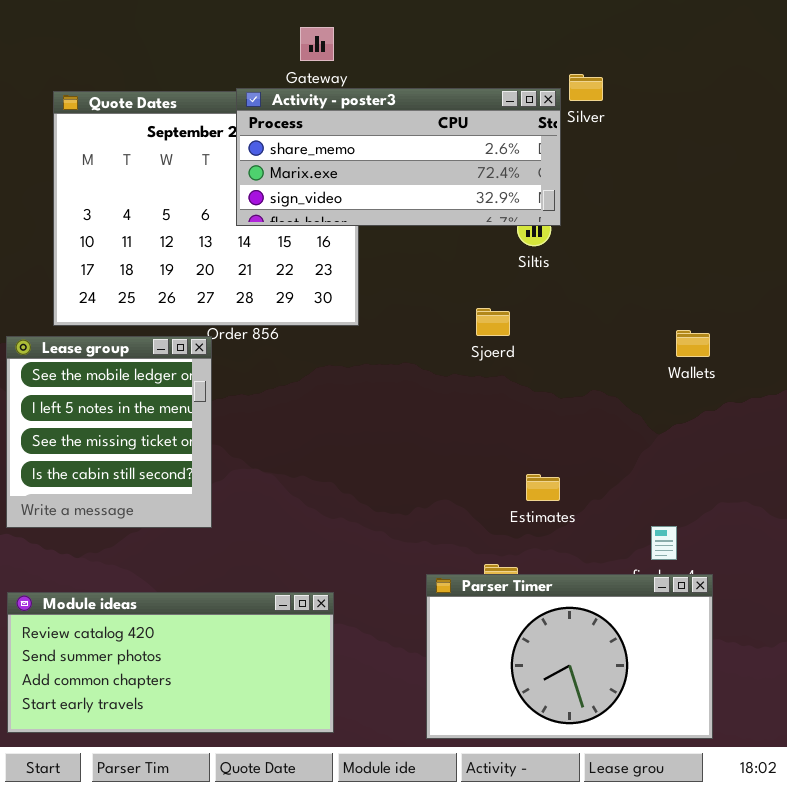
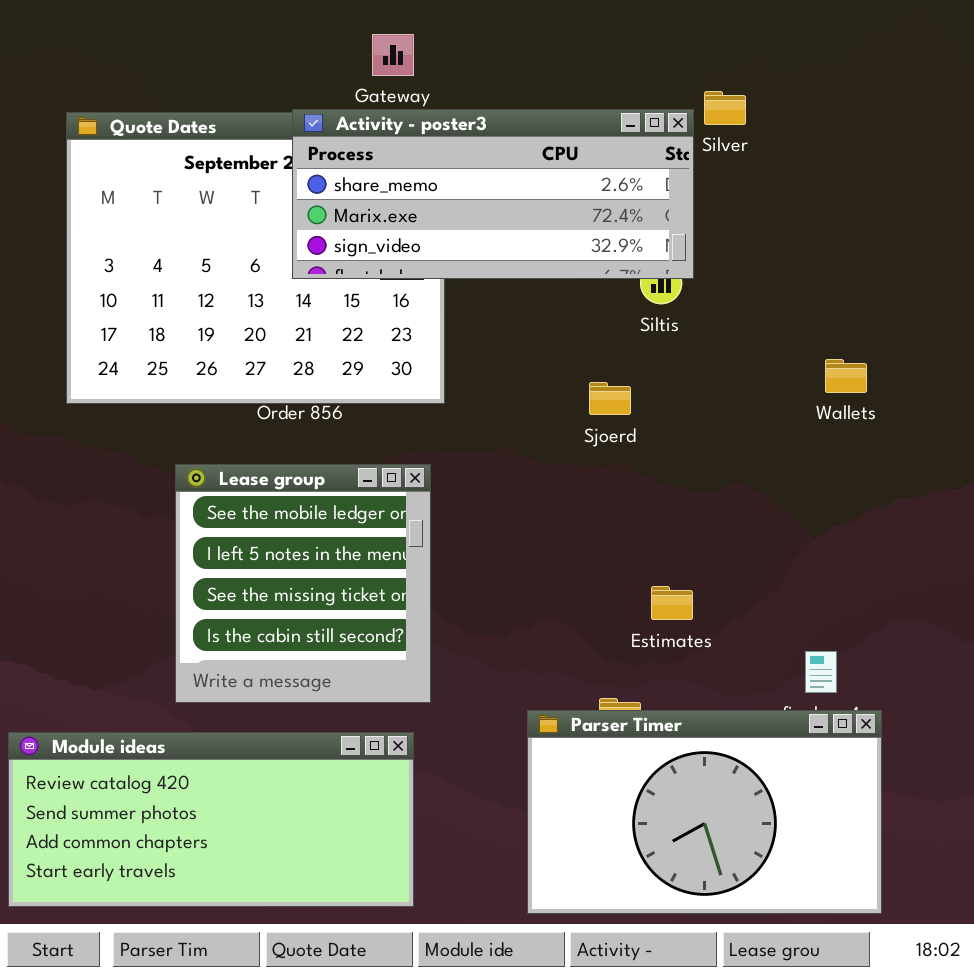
Wallets: [676,330,710,357] -> [825,359,867,393], moved
Lease group: [6,336,212,528] -> [175,464,431,703], moved

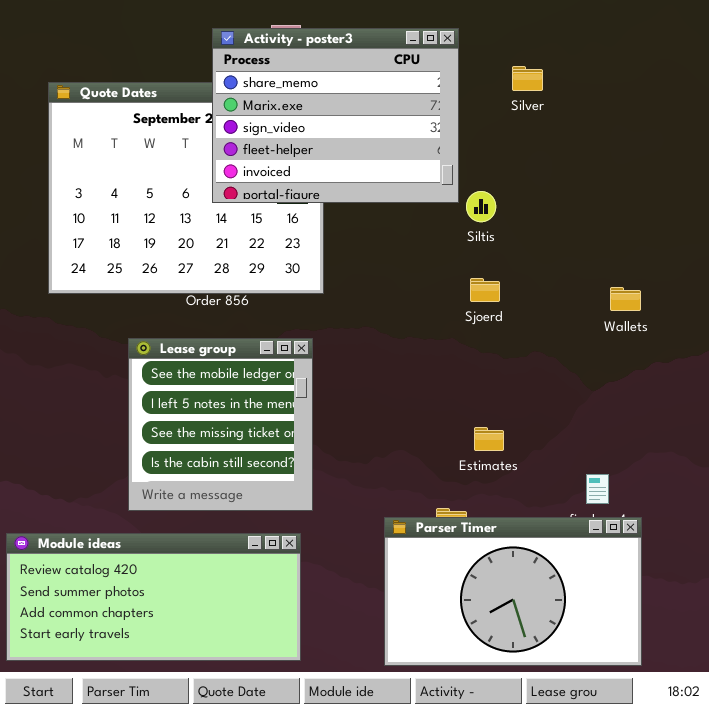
Activity - poster3: [292,109,694,279] -> [212,28,459,203], resized
Wallets: [825,359,867,393] -> [610,287,641,311], moved
Sjoerd: [589,382,631,415] -> [470,278,500,302], moved

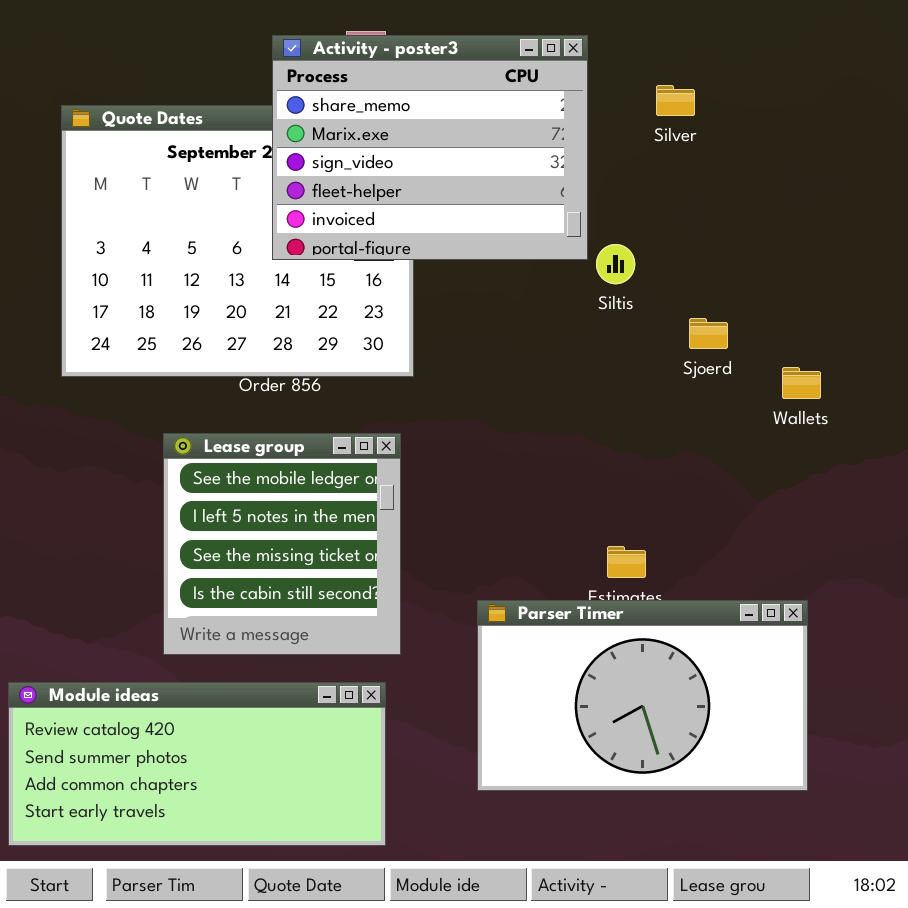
Sjoerd: [470,278,500,302] -> [689,318,728,349], moved
Parser Timer: [384,517,642,666] -> [477,600,808,791], moved

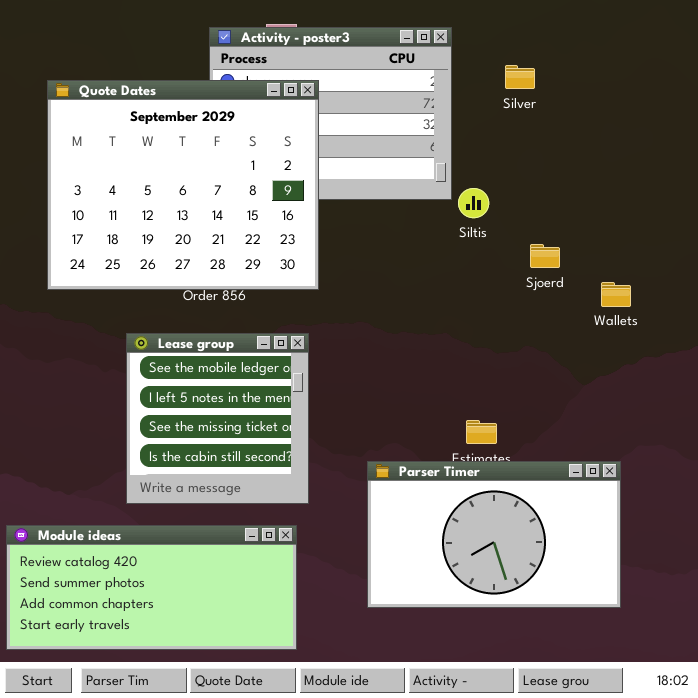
Quote Dates: [61,105,414,377] -> [47,80,319,290], raised

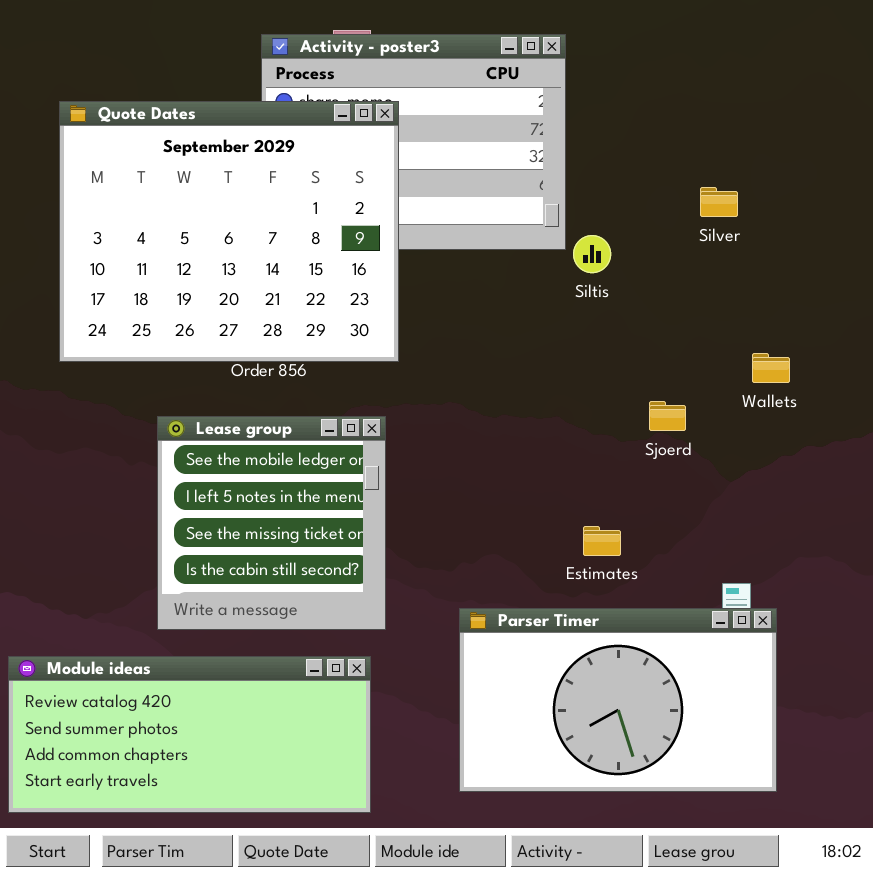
Silver: [505,65,535,89] -> [700,187,738,217], moved
Sjoerd: [530,244,560,268] -> [649,401,686,431], moved
Parser Timer: [367,461,621,608] -> [459,608,777,792], moved

